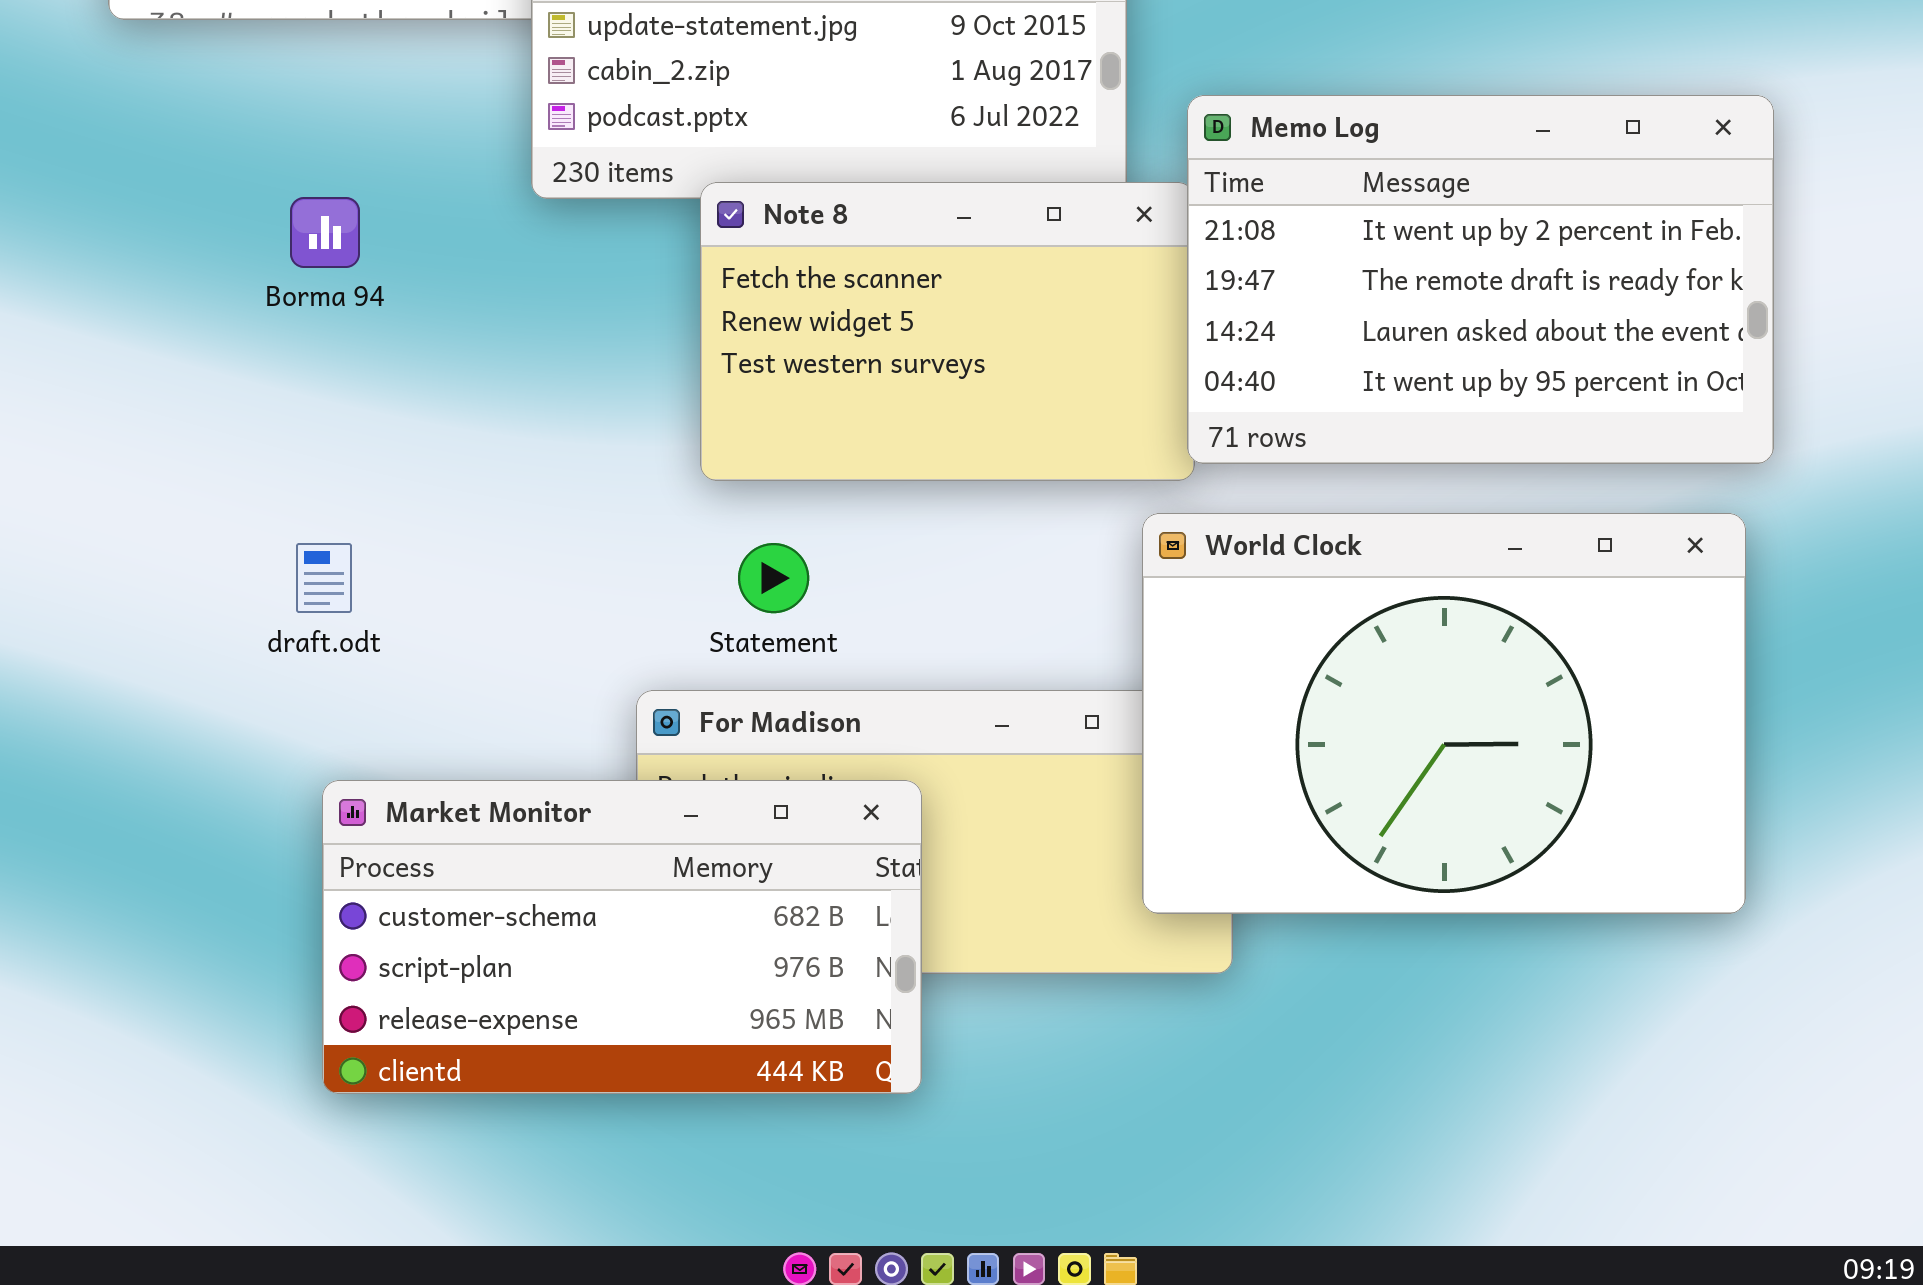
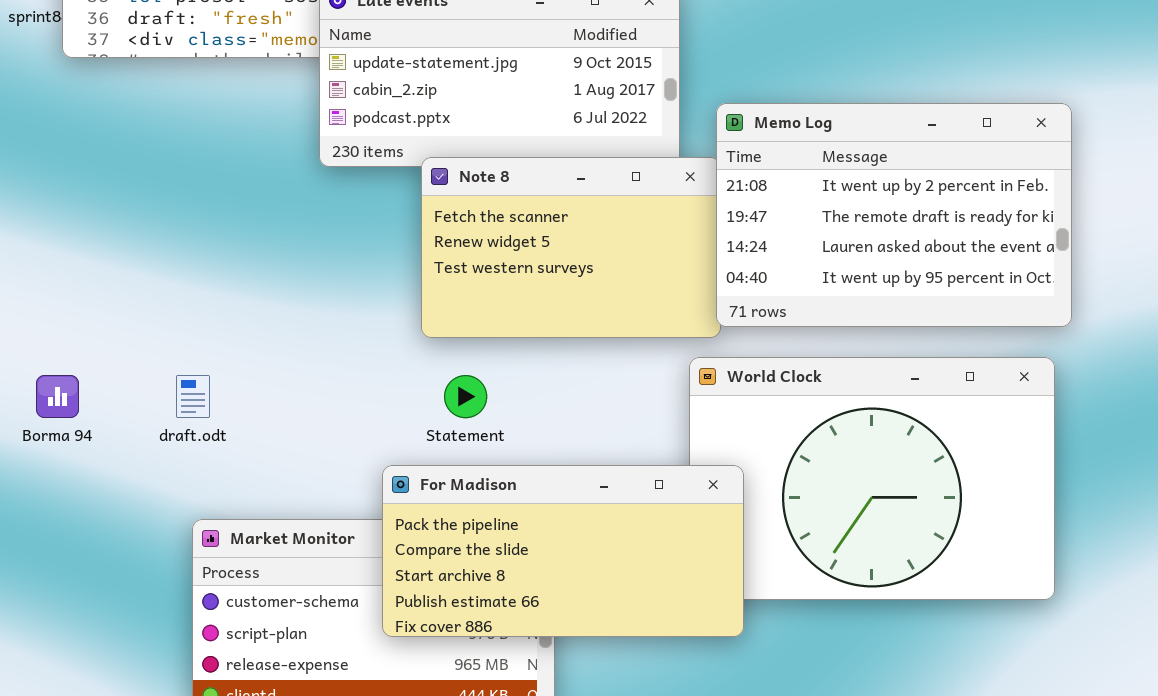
Borma 94: [290,197,360,268] -> [36,375,79,418], moved
For Madison: [636,690,1233,974] -> [382,465,744,637], raised

